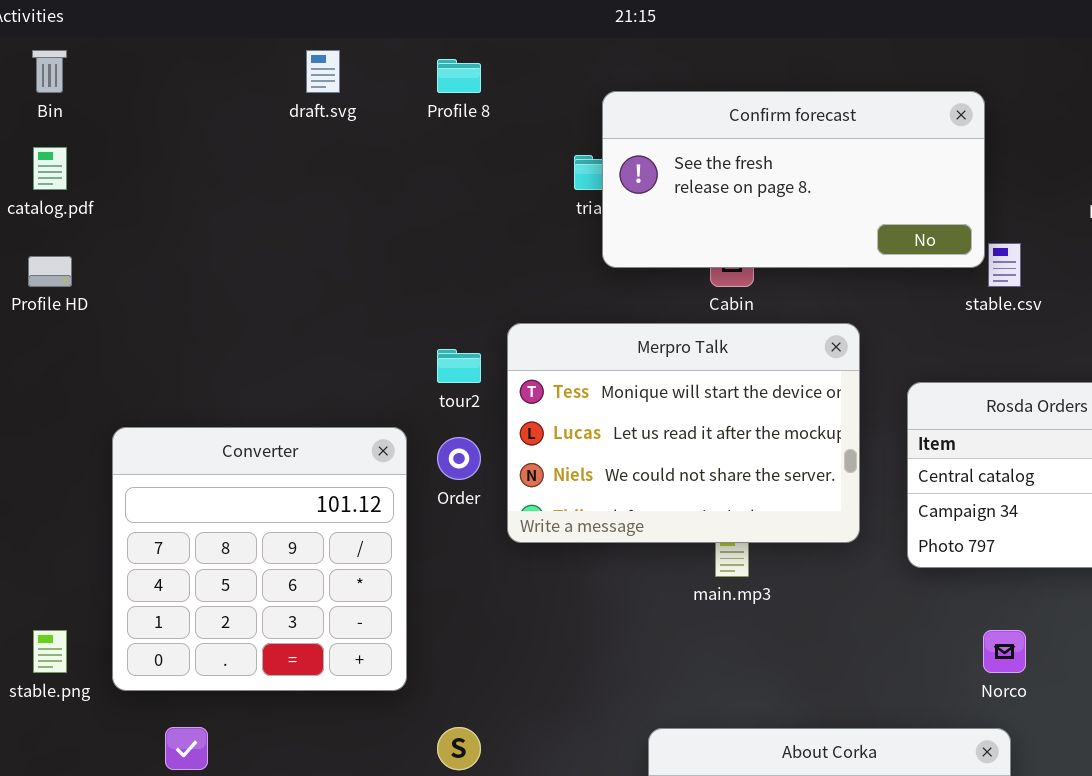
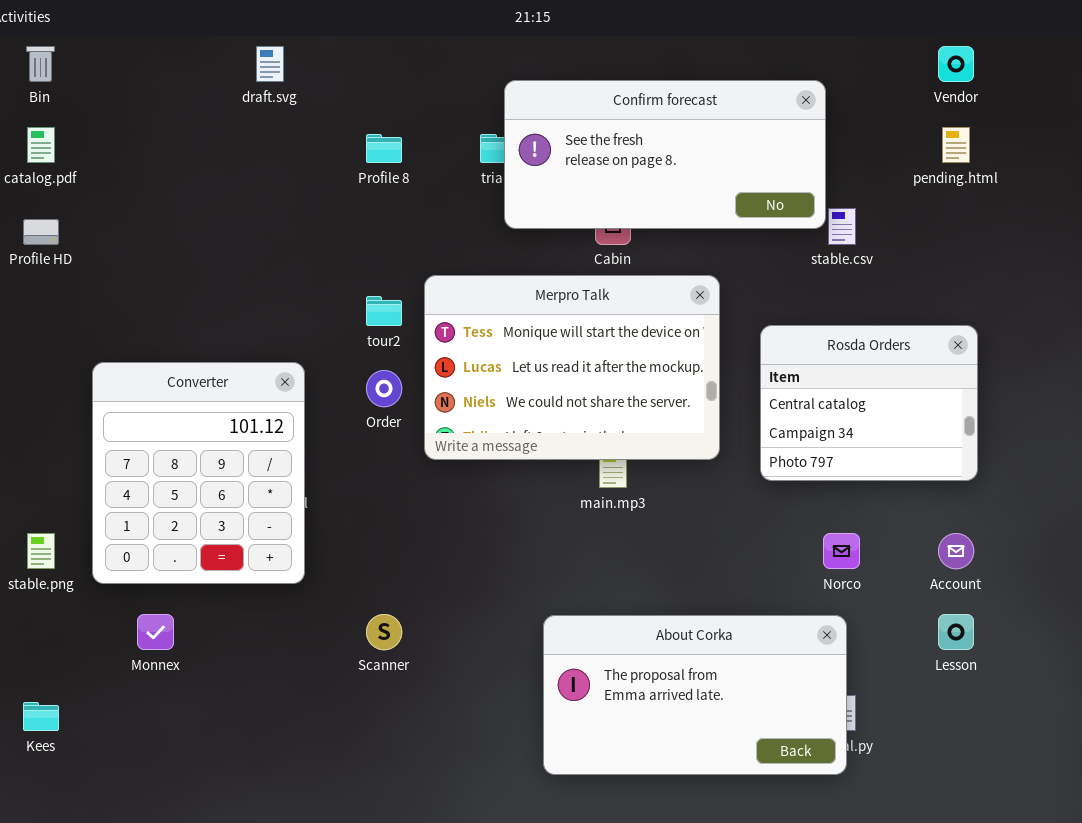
Profile 8: [437,59,481,93] -> [366,134,402,163], moved
Converter: [112,427,407,691] -> [92,362,305,584], resized

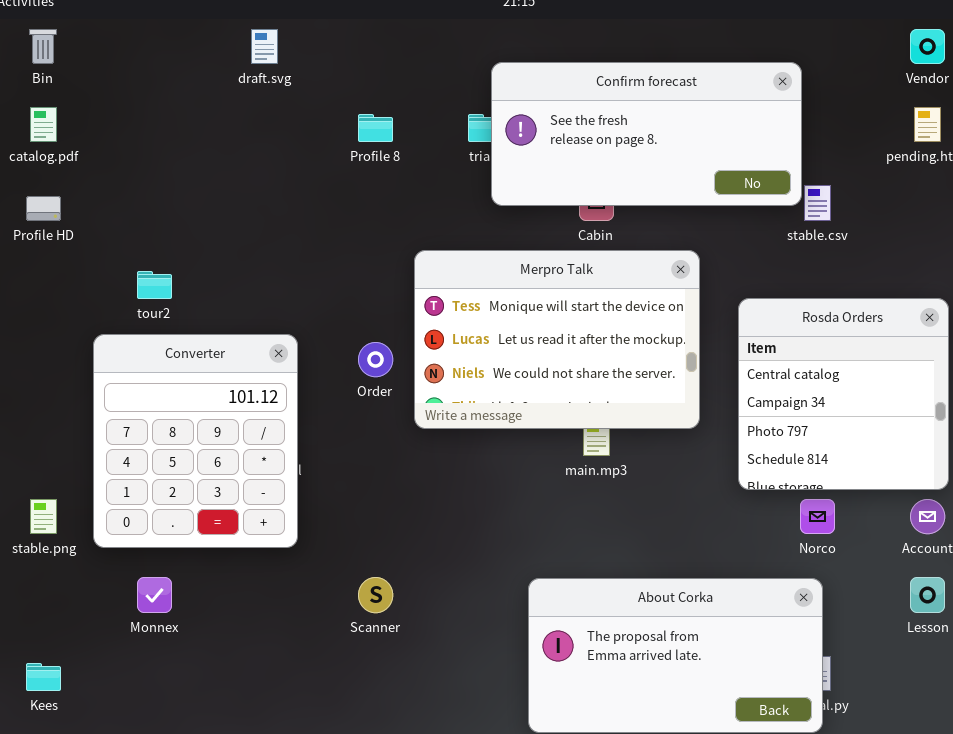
tour2: [366,296,402,326] -> [137,271,172,299], moved
Rosda Orders: [760,325,978,481] -> [738,298,949,490], resized

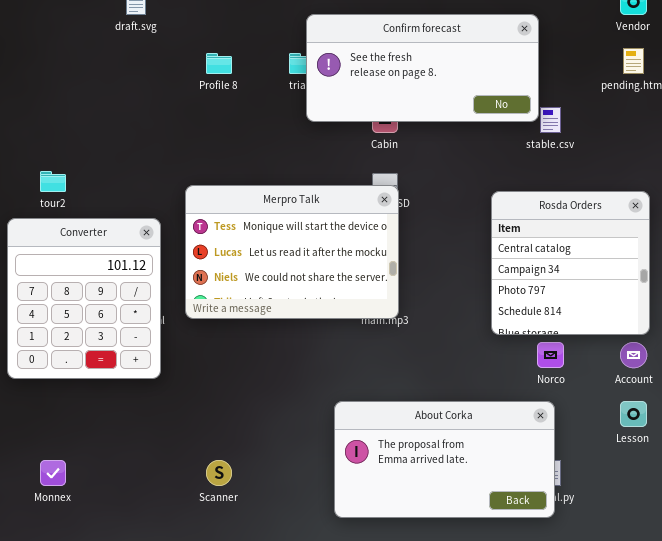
Merpro Talk: [414,250,700,429] -> [185,185,399,319], moved
Monnex: [137,577,172,613] -> [40,460,66,486], moved
Scanner: [358,577,393,613] -> [206,460,232,486], moved

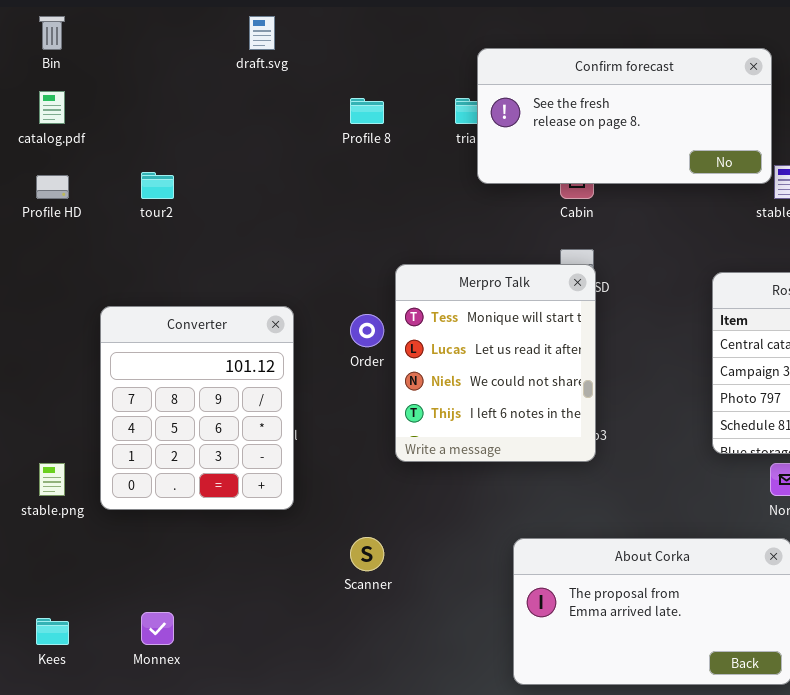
tour2: [40,171,66,192] -> [141,172,174,199], moved
Merpro Talk: [185,185,399,319] -> [395,264,596,462], resized
Scanner: [206,460,232,486] -> [350,537,384,571], moved

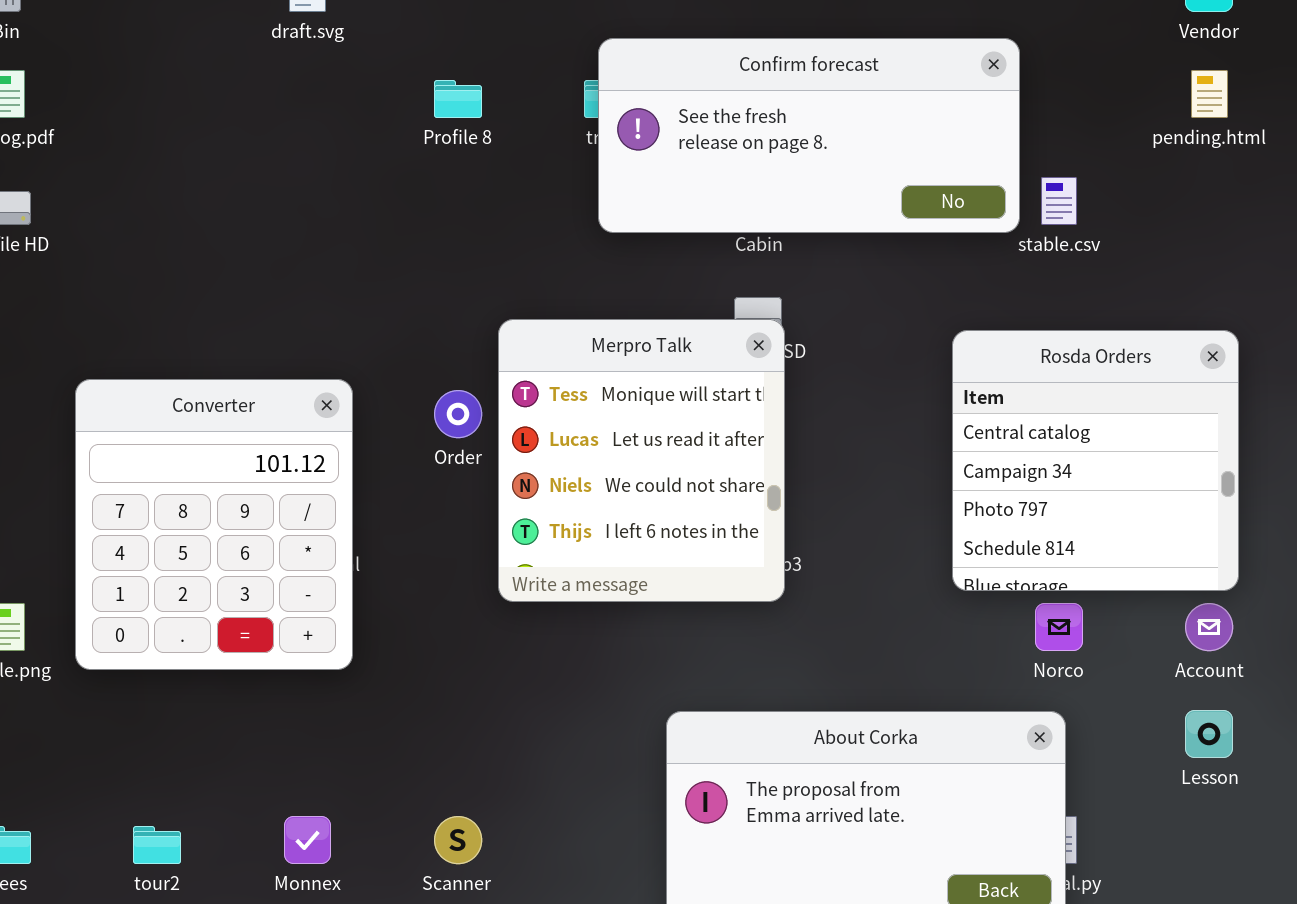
Confirm forecast: [477,48,772,184] -> [598,38,1020,233], moved
tour2: [141,172,174,199] -> [133,826,181,864], moved
Scanner: [350,537,384,571] -> [434,816,482,864], moved
Monnex: [141,612,174,645] -> [284,816,331,864], moved

